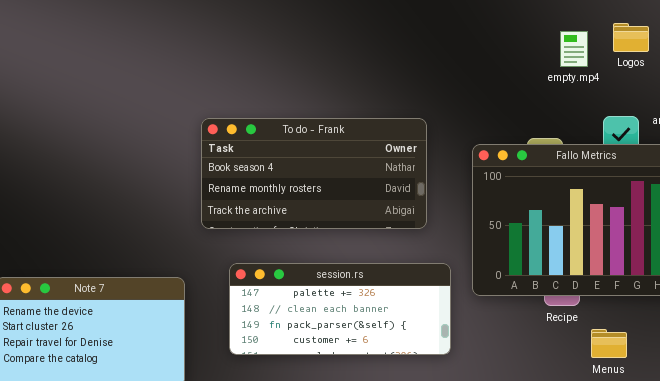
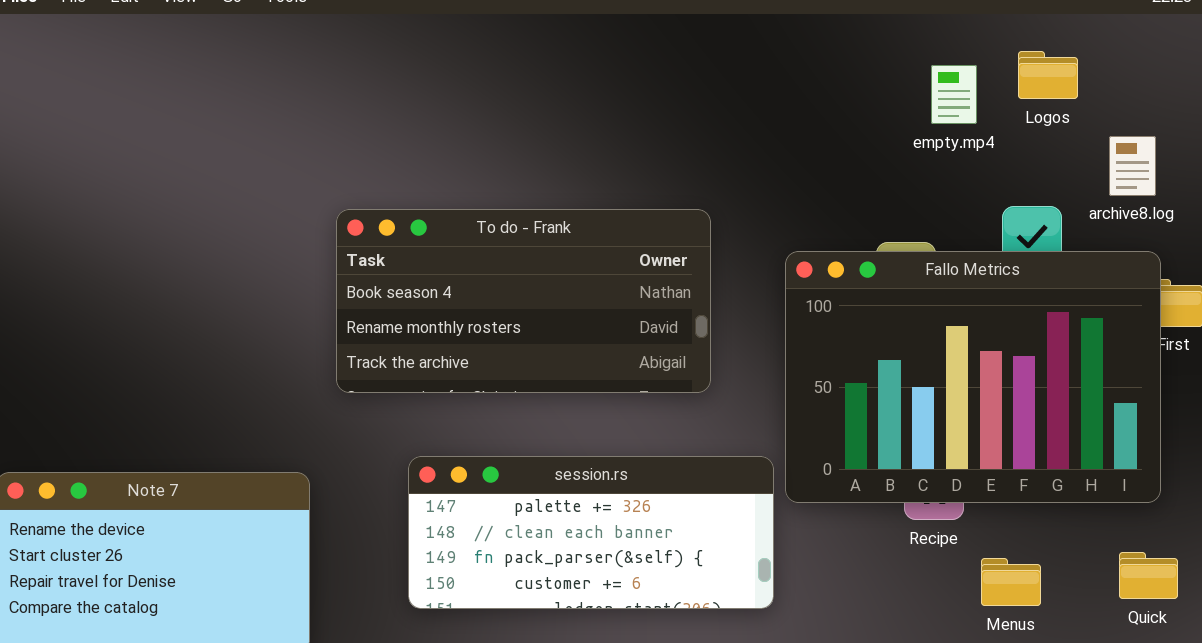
session.rs: [229,263,451,355] -> [408,456,774,609], moved

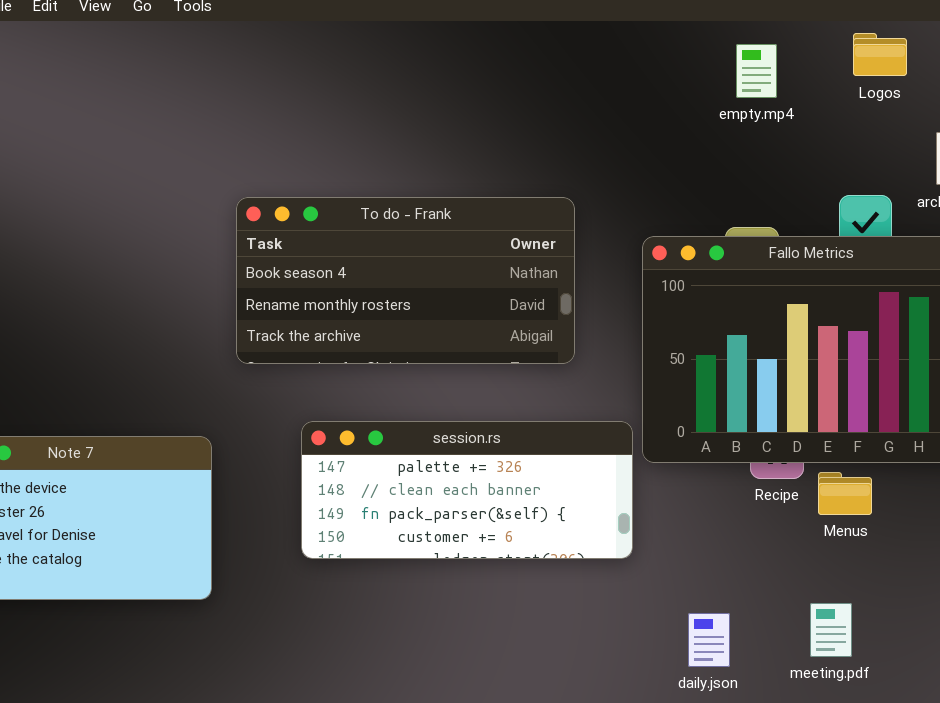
Logos: [1018,51,1078,99] -> [853,33,907,76], moved
empty.mp4: [931,65,977,124] -> [736,44,777,98], moved
Menus: [981,558,1041,606] -> [818,472,872,515], moved

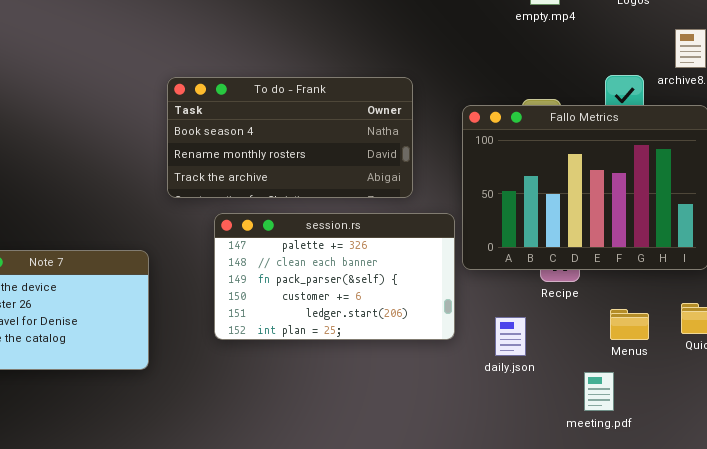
session.rs: [301,421,633,559] -> [214,213,455,340], resized
Menus: [818,472,872,515] -> [610,309,649,340], moved
daily.json: [688,613,730,667] -> [495,317,526,356], moved

